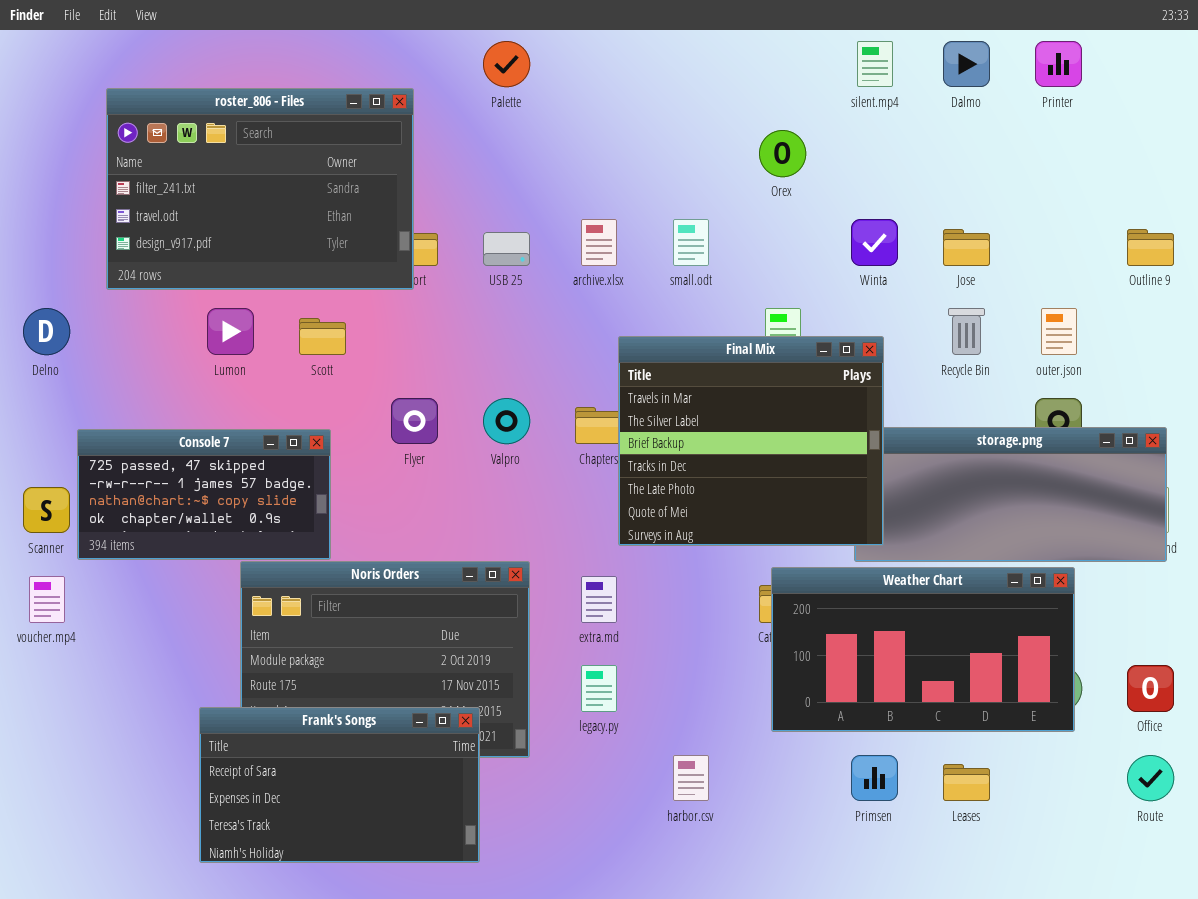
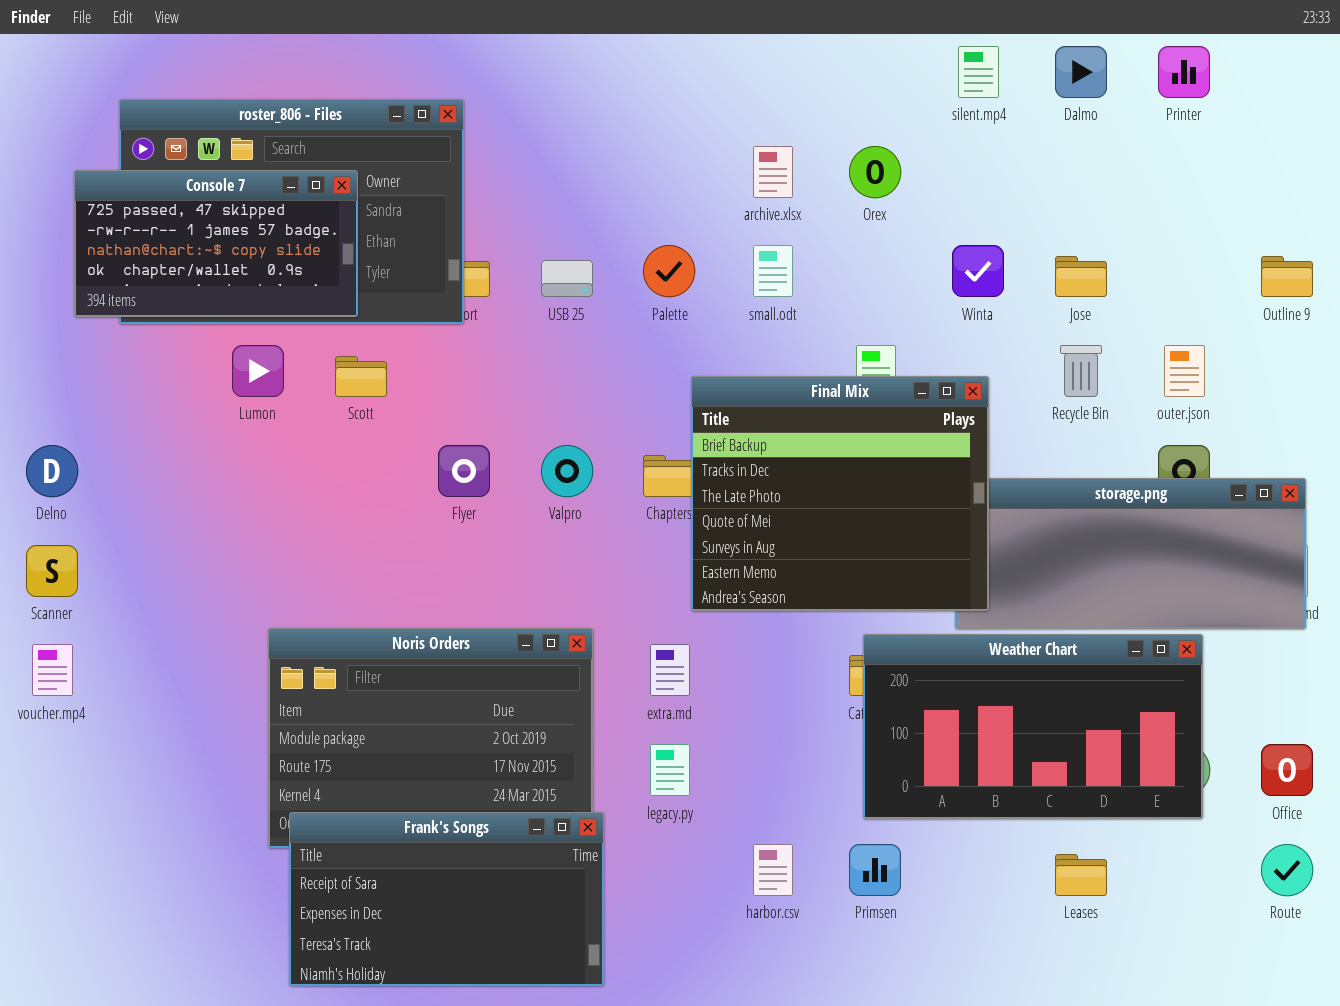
Palette: [483,41,530,87] -> [643,245,695,297], moved
archive.xlsx: [581,219,617,266] -> [753,146,793,198], moved
Delno: [23,308,70,355] -> [26,445,78,497], moved
Final Mix: [618,336,884,546] -> [691,376,989,611], scrolled down 2 rows
Console 7: [77,429,331,560] -> [74,170,358,317], moved
Frank's Songs: [199,707,480,863] -> [289,812,604,986], moved
Primsen: [851,755,898,801] -> [849,844,901,896], moved

